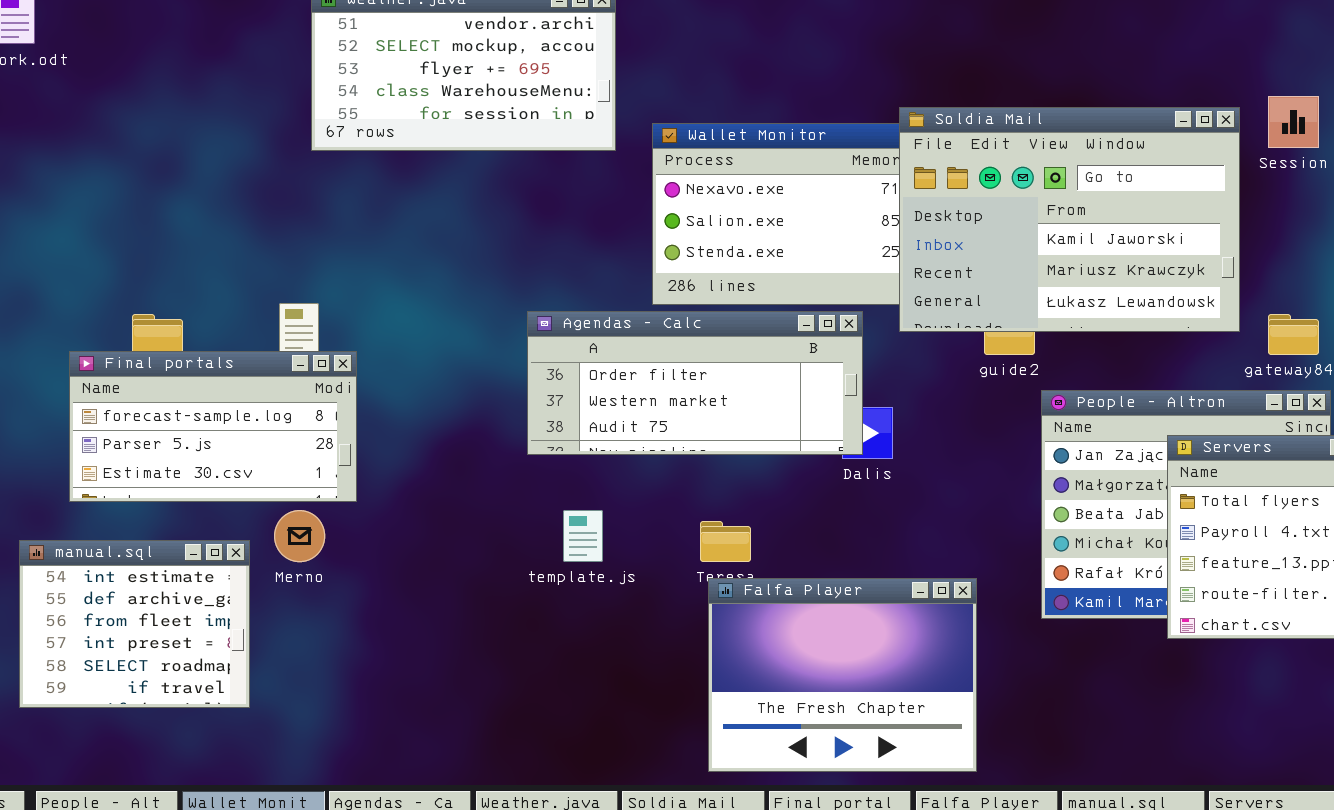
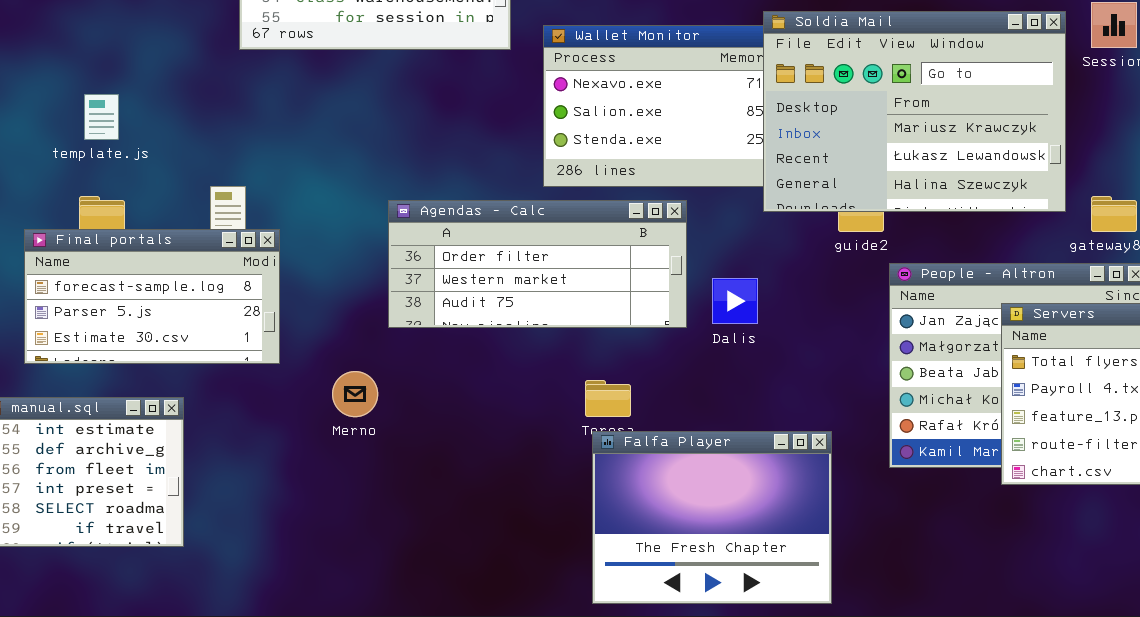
Soldia Mail: [899,107,1240,332] -> [763,11,1066,212], scrolled down 1 row
Agendas - Calc: [527,311,863,455] -> [388,200,687,328], moved
Merno: [274,510,325,562] -> [332,371,378,417], moved
template.js: [563,510,603,562] -> [84,94,119,140], moved

